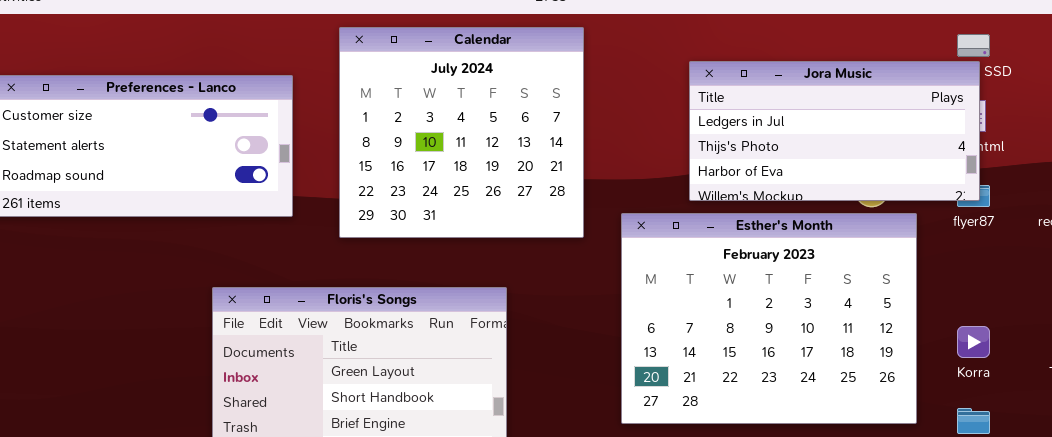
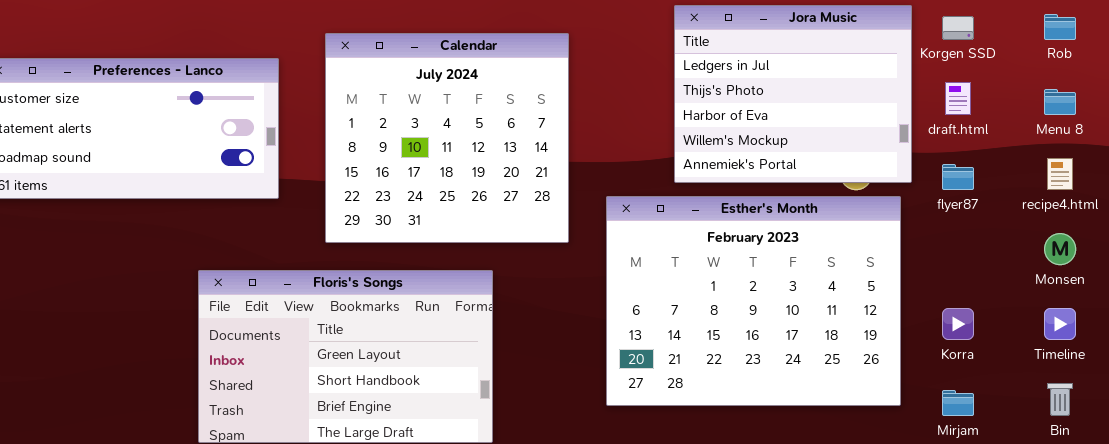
Calendar: [339,27,584,238] -> [325,33,569,243], moved
Jora Music: [689,61,980,201] -> [674,5,912,183], resized

